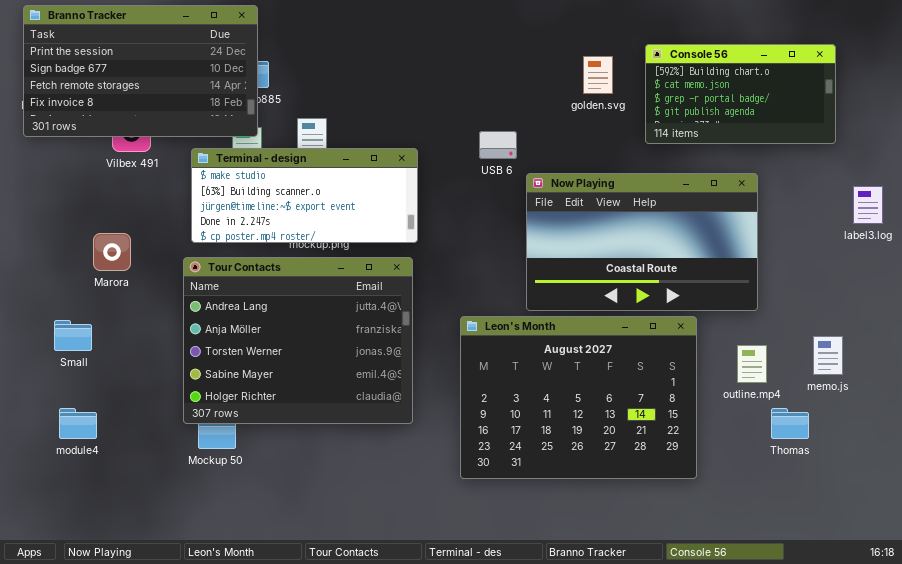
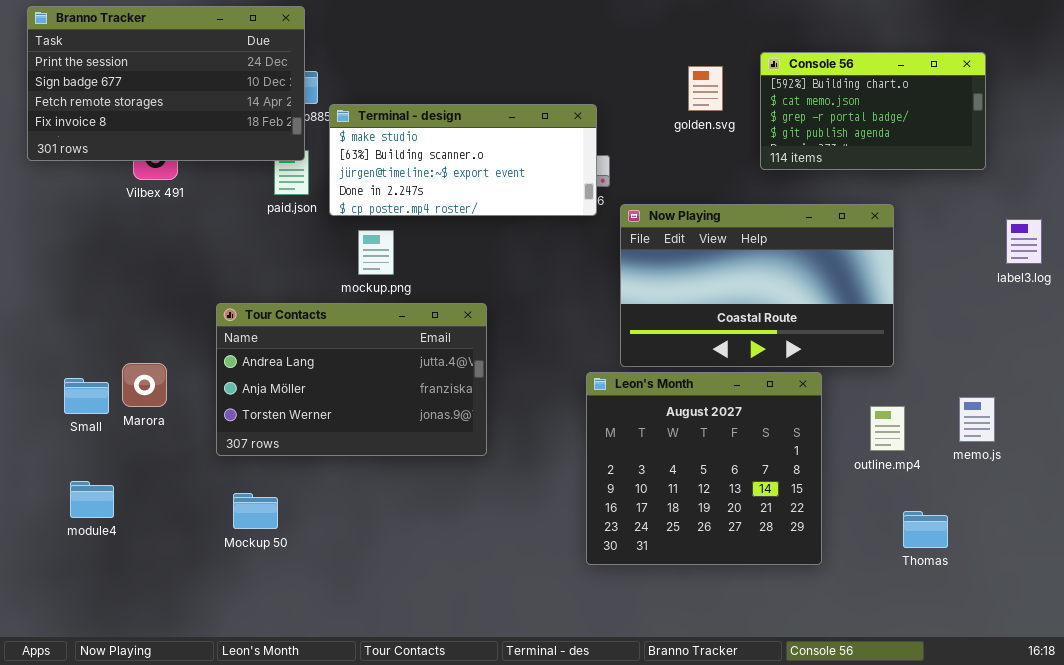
Terminal - design: [191,148,418,243] -> [329,104,597,216], moved
Marora: [93,233,131,271] -> [122,363,167,407], moved
Tour Contacts: [183,257,413,424] -> [216,303,487,456], resized
Leon's Month: [460,316,697,479] -> [586,372,822,565], resized
Thomas: [771,408,809,439] -> [903,511,948,548], moved

